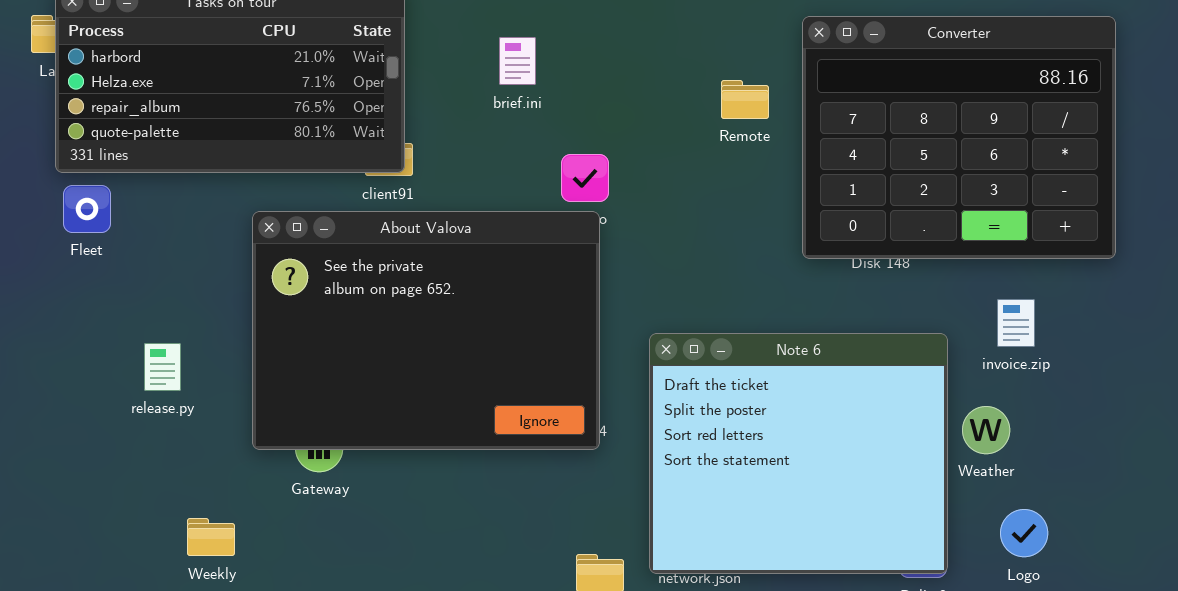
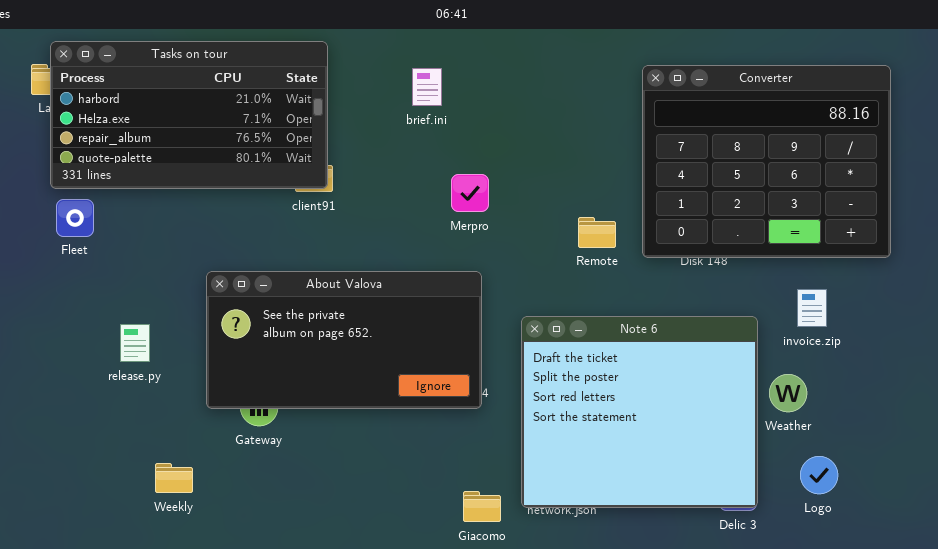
brief.ini: [499,37,536,85] -> [412,68,442,106], moved
Remote: [721,80,769,119] -> [578,217,616,248], moved
About Valova: [252,211,600,450] -> [206,271,482,409], resized

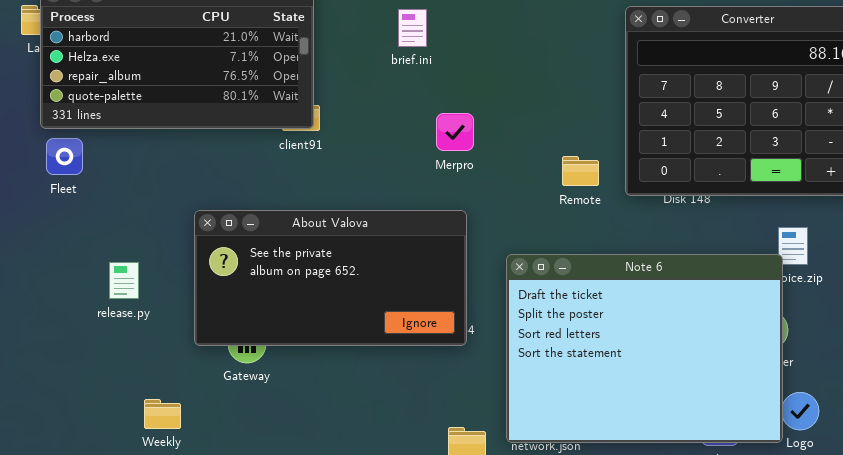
Note 6: [521,316,758,508] -> [506,254,783,443], resized

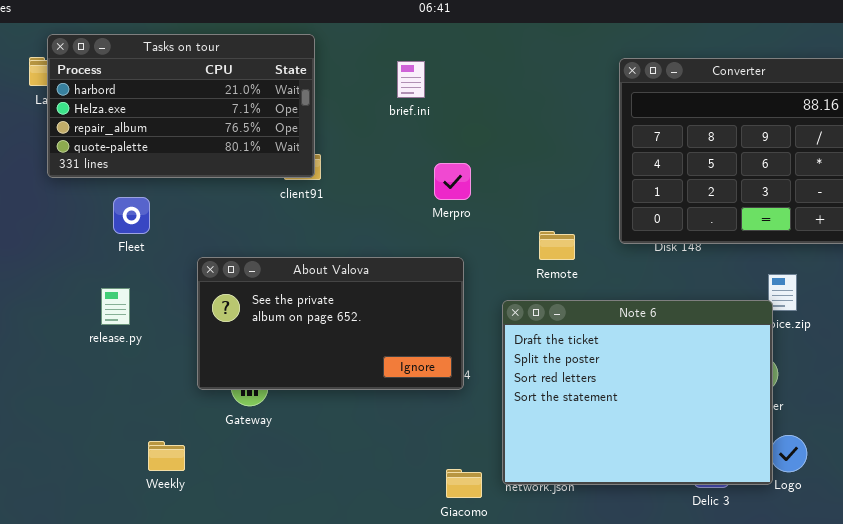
Fleet: [46,138,83,175] -> [113,197,150,234], moved
Remote: [562,156,599,186] -> [539,231,575,260], moved
release.py: [109,262,139,299] -> [101,288,130,325], moved

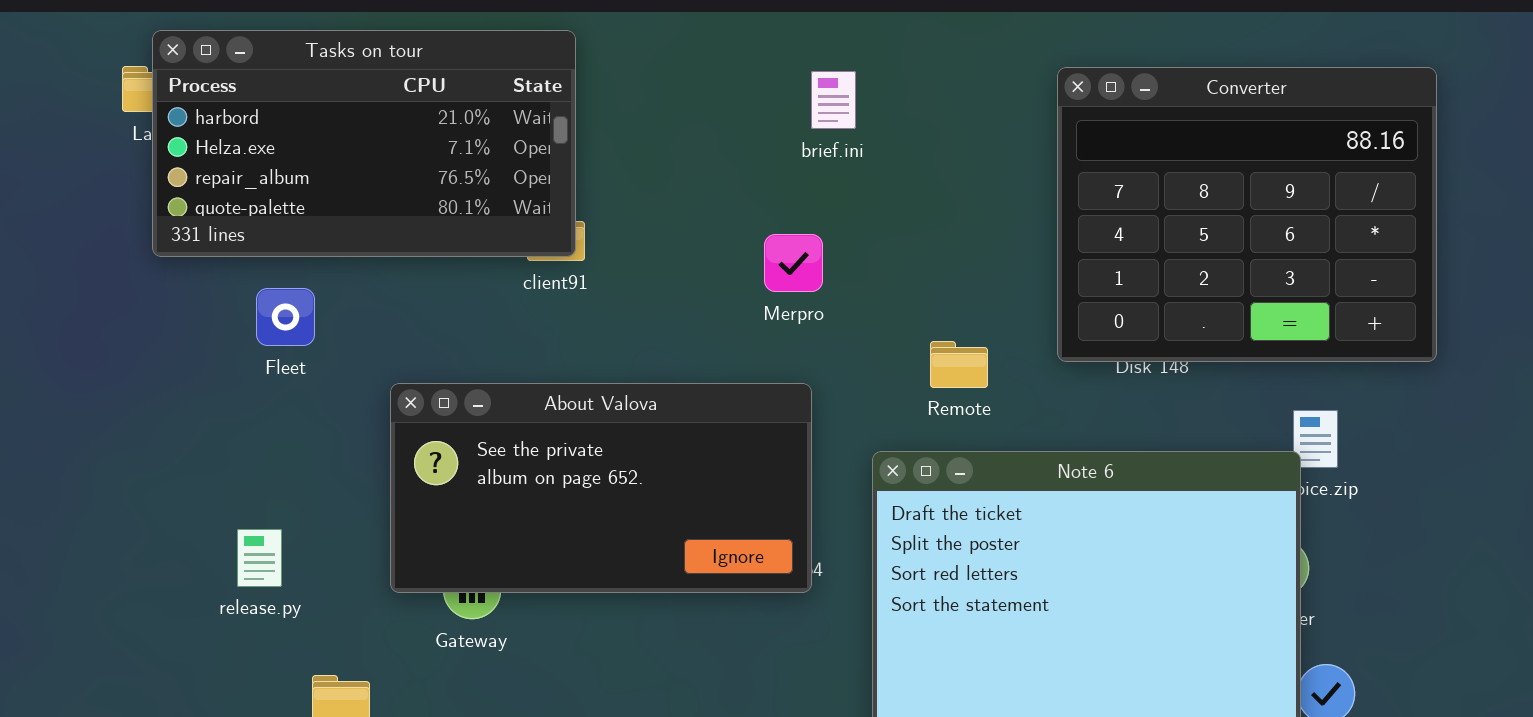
brief.ini: [397,61,425,98] -> [811,71,856,129], moved
release.py: [101,288,130,325] -> [237,529,282,587], moved

